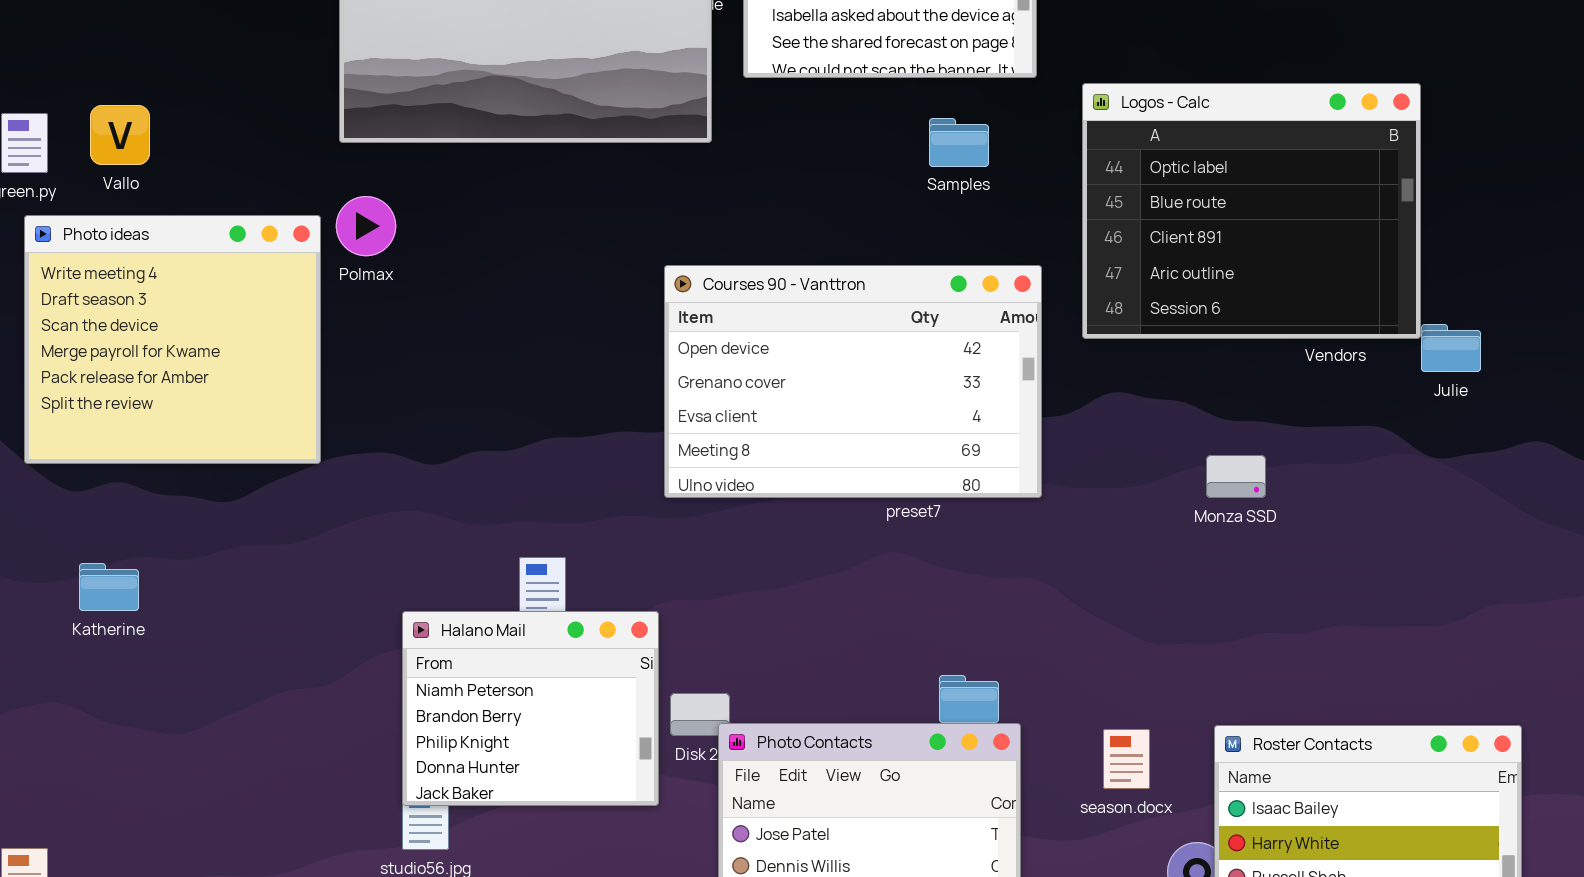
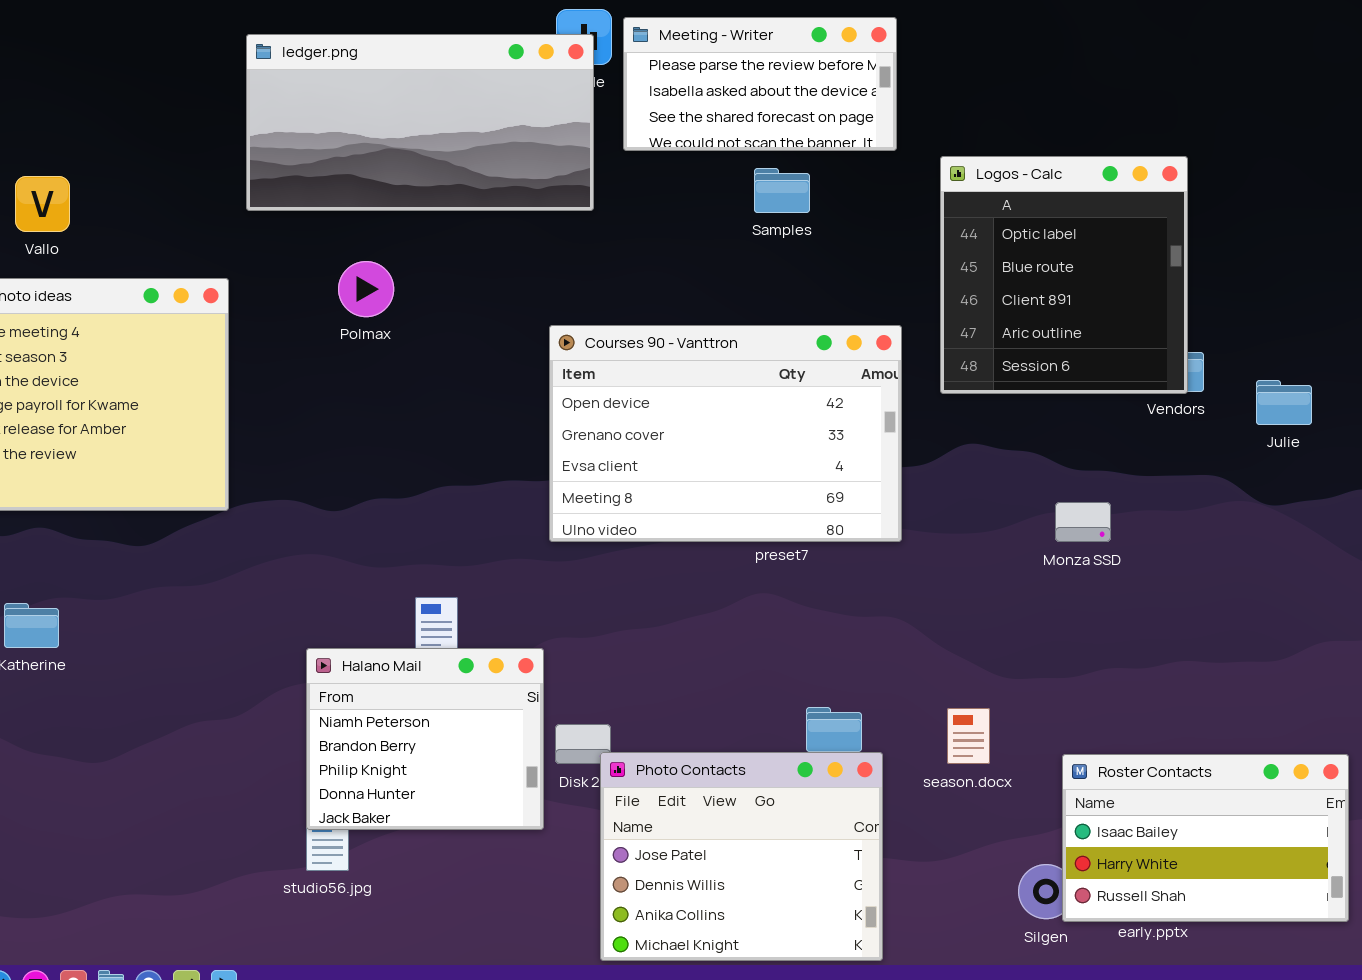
Logos - Calc: [1082,83,1421,339] -> [940,156,1188,394], resized
Samples: [929,118,989,167] -> [754,168,810,213], moved
Polmax: [336,196,396,256] -> [338,261,394,317], moved
season.docx: [1103,729,1150,789] -> [947,708,990,764], moved

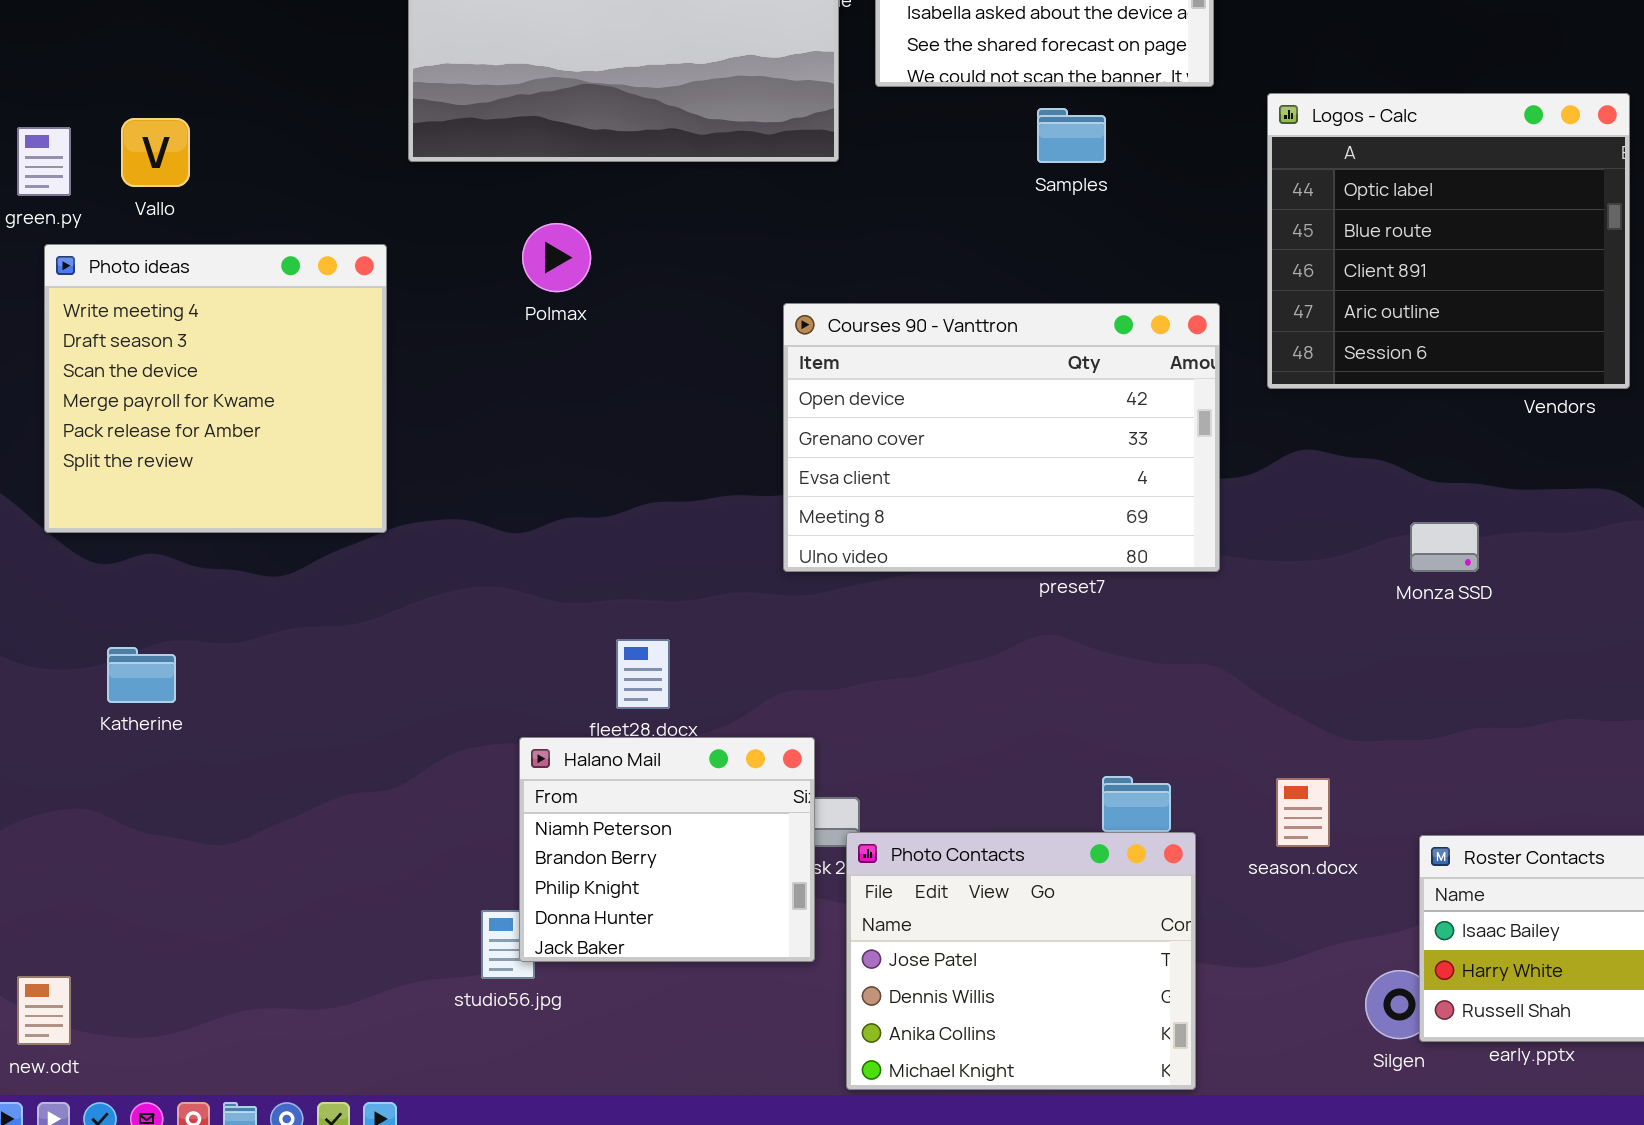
Logos - Calc: [940,156,1188,394] -> [1267,93,1630,389], resized
Halano Mail: [306,648,544,830] -> [519,737,815,962], moved

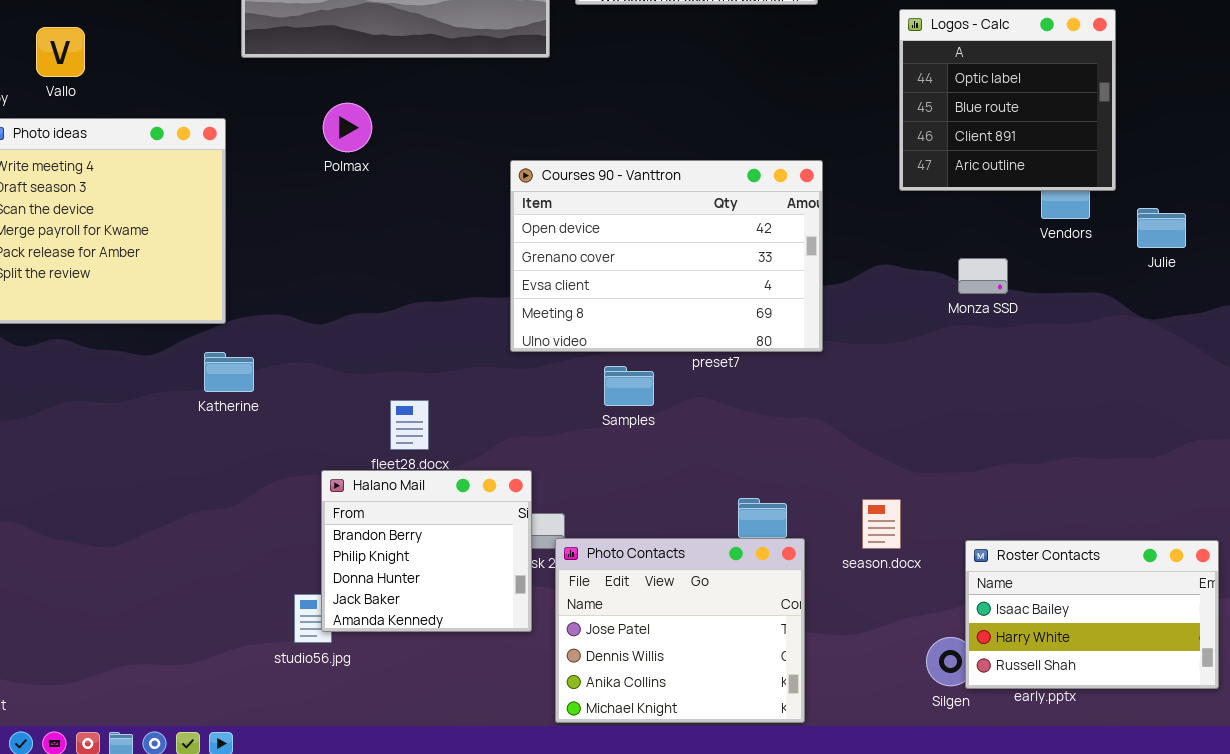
Logos - Calc: [1267,93,1630,389] -> [899,9,1116,191], resized
Samples: [1037,108,1106,163] -> [604,366,654,406], moved
Monza SSD: [1410,522,1479,572] -> [958,258,1008,294], moved
Katherine: [107,647,176,703] -> [204,352,254,392], moved
Halano Mail: [519,737,815,962] -> [321,470,532,632], scrolled down 1 row

